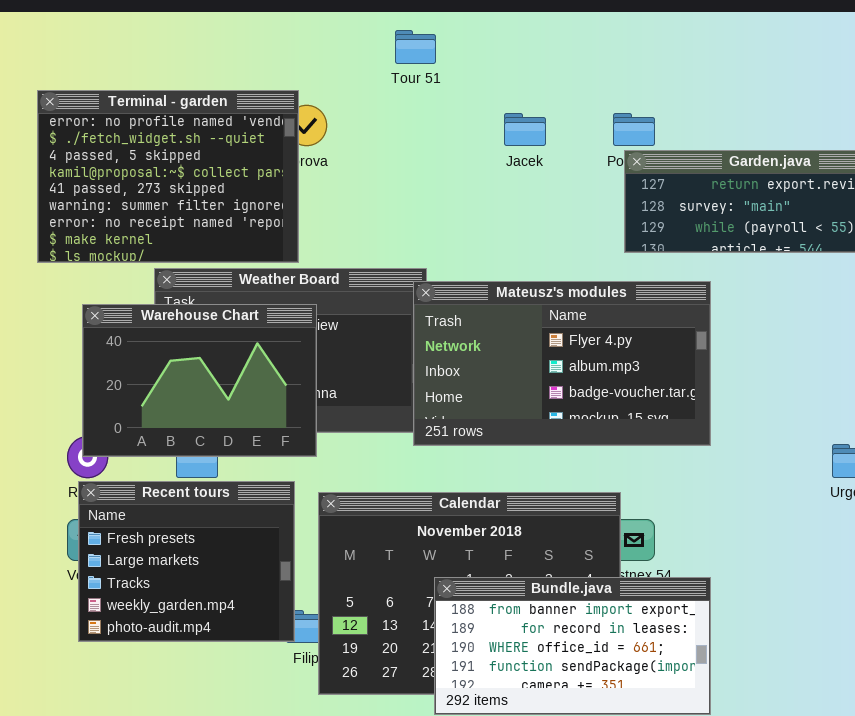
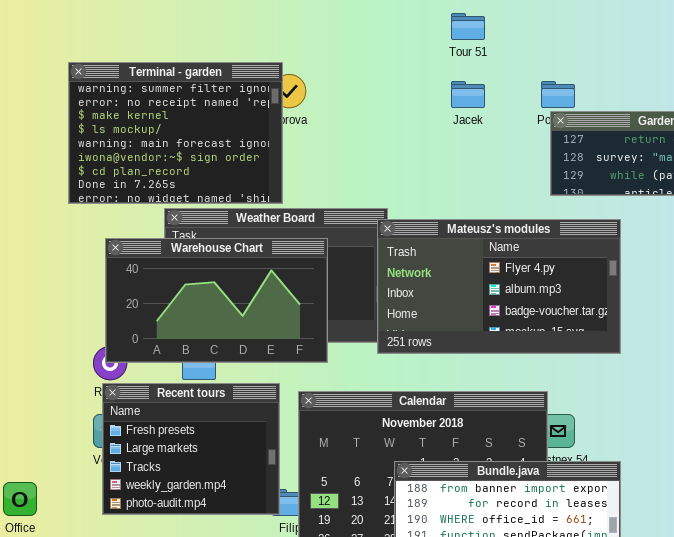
Tour 51: [395,30,436,64] -> [451,13,485,40], moved
Terminal - garden: [37,90,299,263] -> [68,62,283,204], scrolled down 5 rows
Warehouse Chart: [82,304,317,457] -> [105,238,328,363], resized

